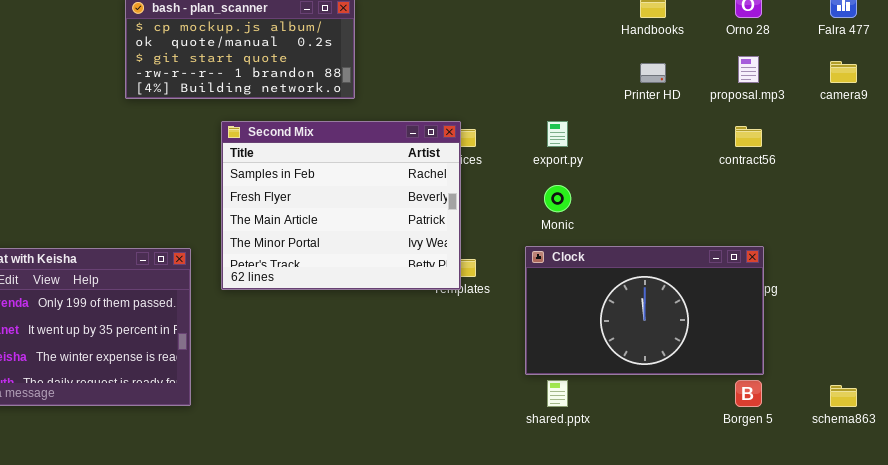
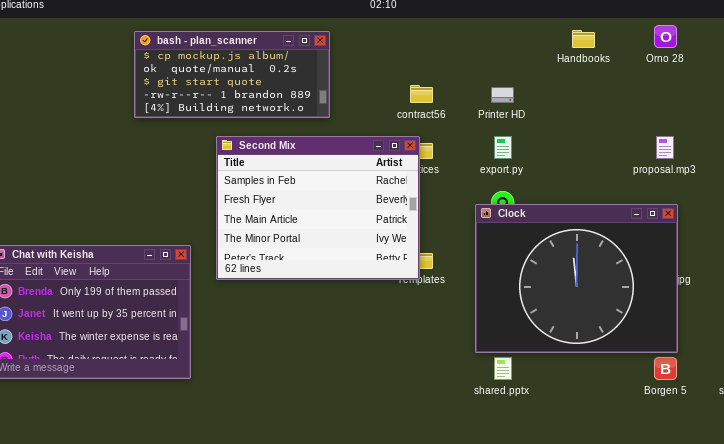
proposal.mp3: [738,56,759,83] -> [656,136,674,159], moved
Printer HD: [640,63,666,83] -> [491,87,514,103], moved
contract56: [735,126,762,147] -> [410,85,433,103], moved
Clock: [525,246,764,375] -> [475,204,678,353], resized

